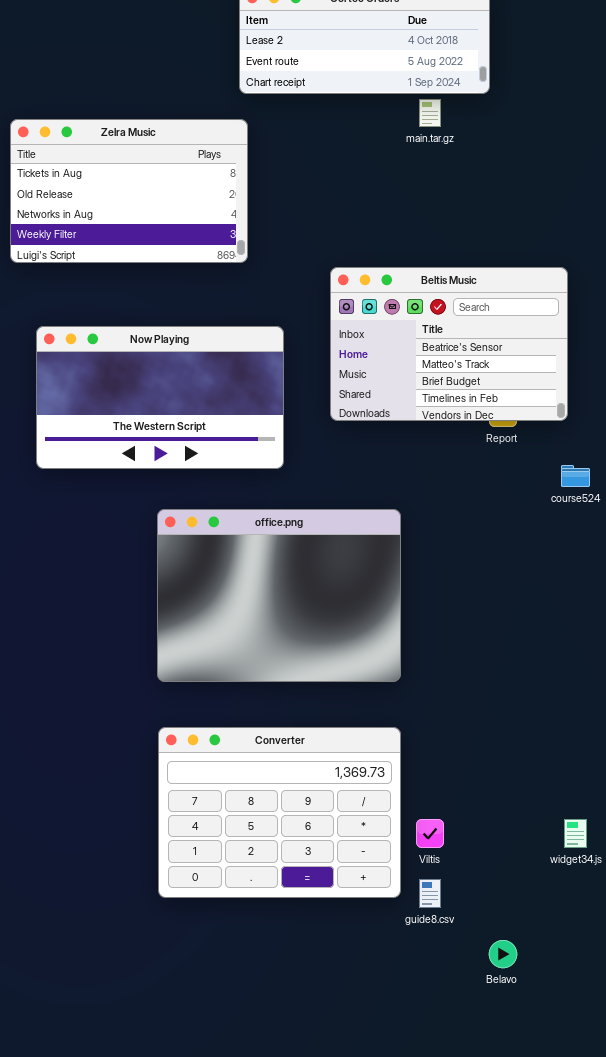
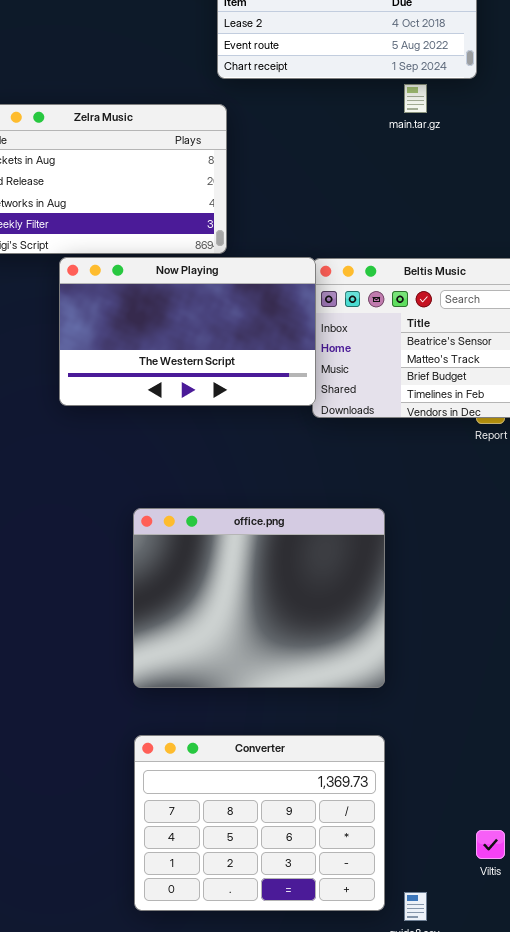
Now Playing: [36,326,284,469] -> [59,257,316,406], moved
Viltis: [416,819,444,848] -> [476,830,505,859], moved

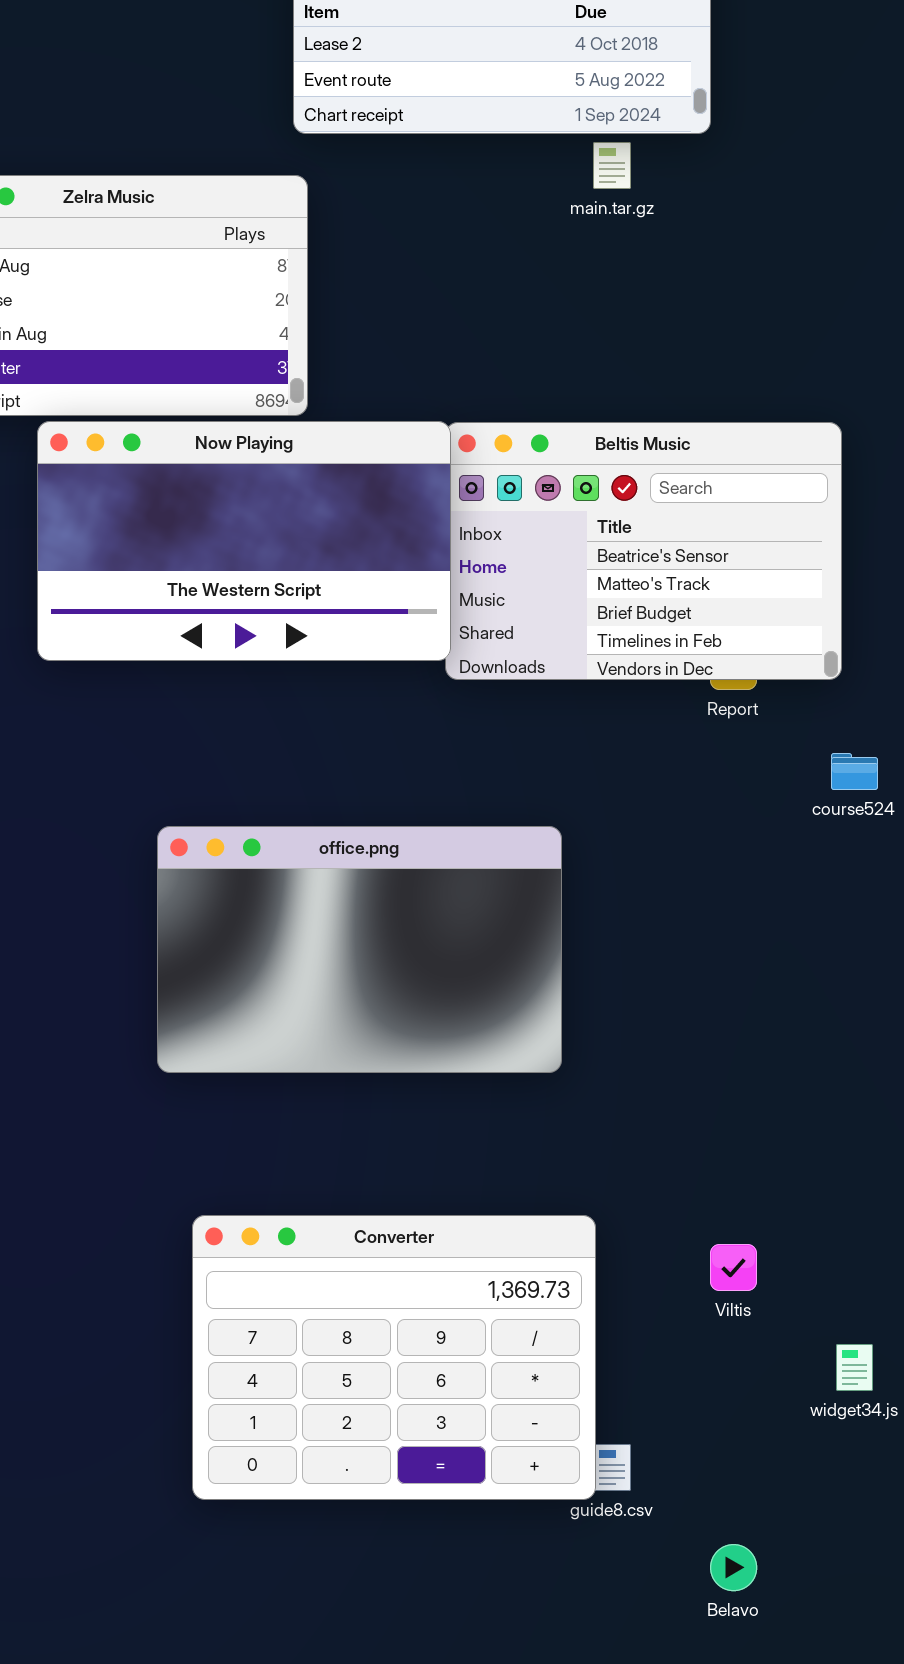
office.png: [133,508,385,688] -> [157,826,562,1073], resized
Converter: [134,735,385,911] -> [192,1215,596,1500], moved
Viltis: [476,830,505,859] -> [710,1244,757,1291], moved

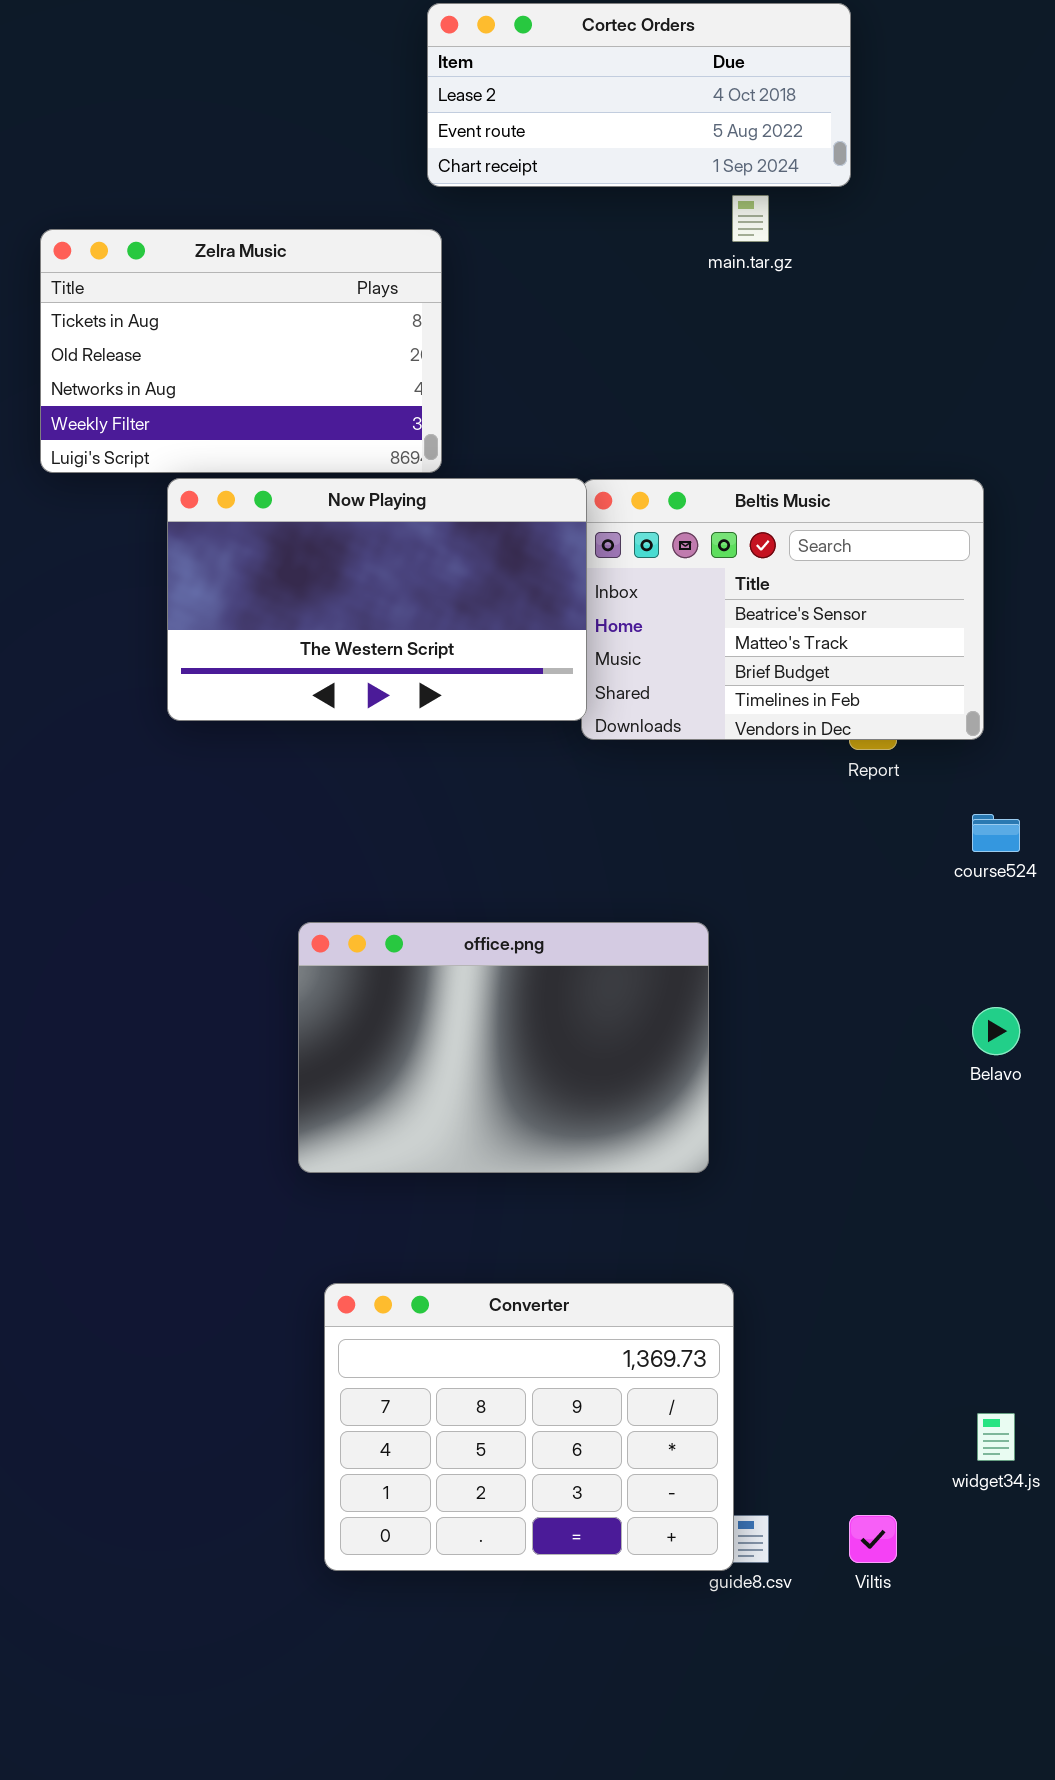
office.png: [157,826,562,1073] -> [298,922,709,1173], moved
Viltis: [710,1244,757,1291] -> [849,1515,897,1563], moved
Belavo: [710,1544,757,1591] -> [972,1007,1020,1055], moved

